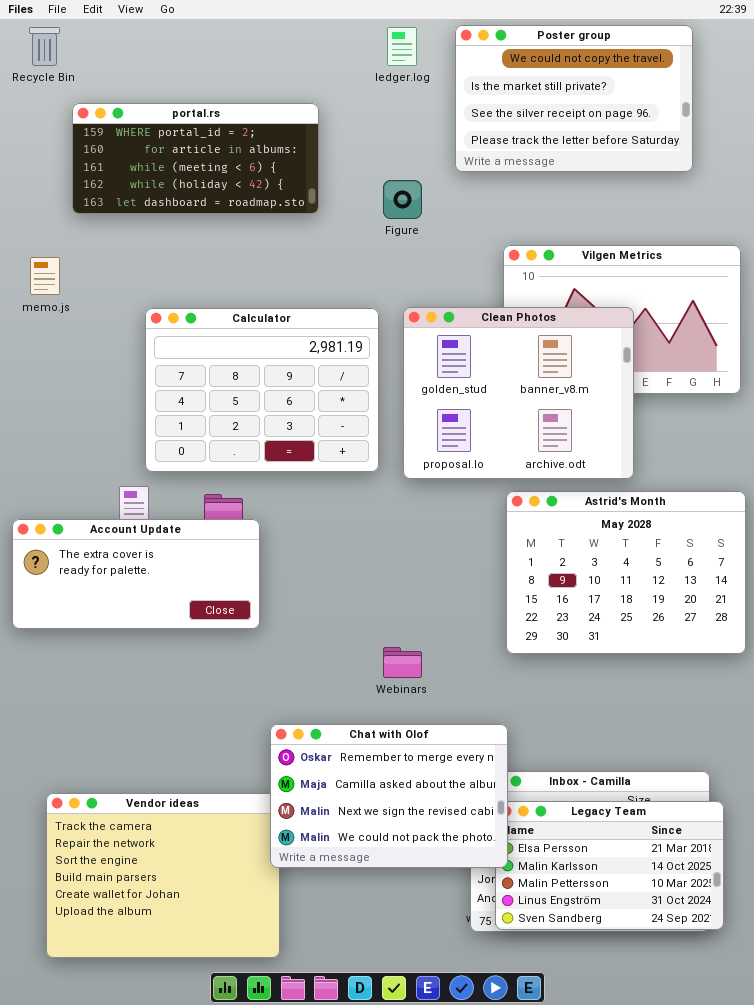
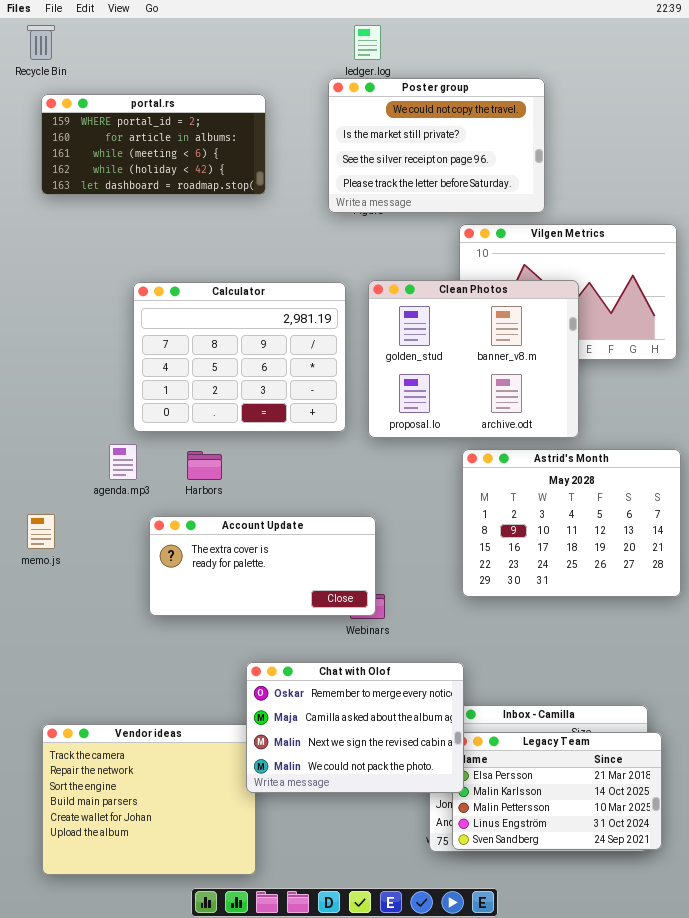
Poster group: [455,25,693,172] -> [328,78,545,213], moved
portal.rs: [72,103,319,214] -> [41,94,266,195], moved
memo.js: [30,257,60,295] -> [27,514,55,549], moved
Account Update: [12,519,260,629] -> [149,516,376,616], moved

